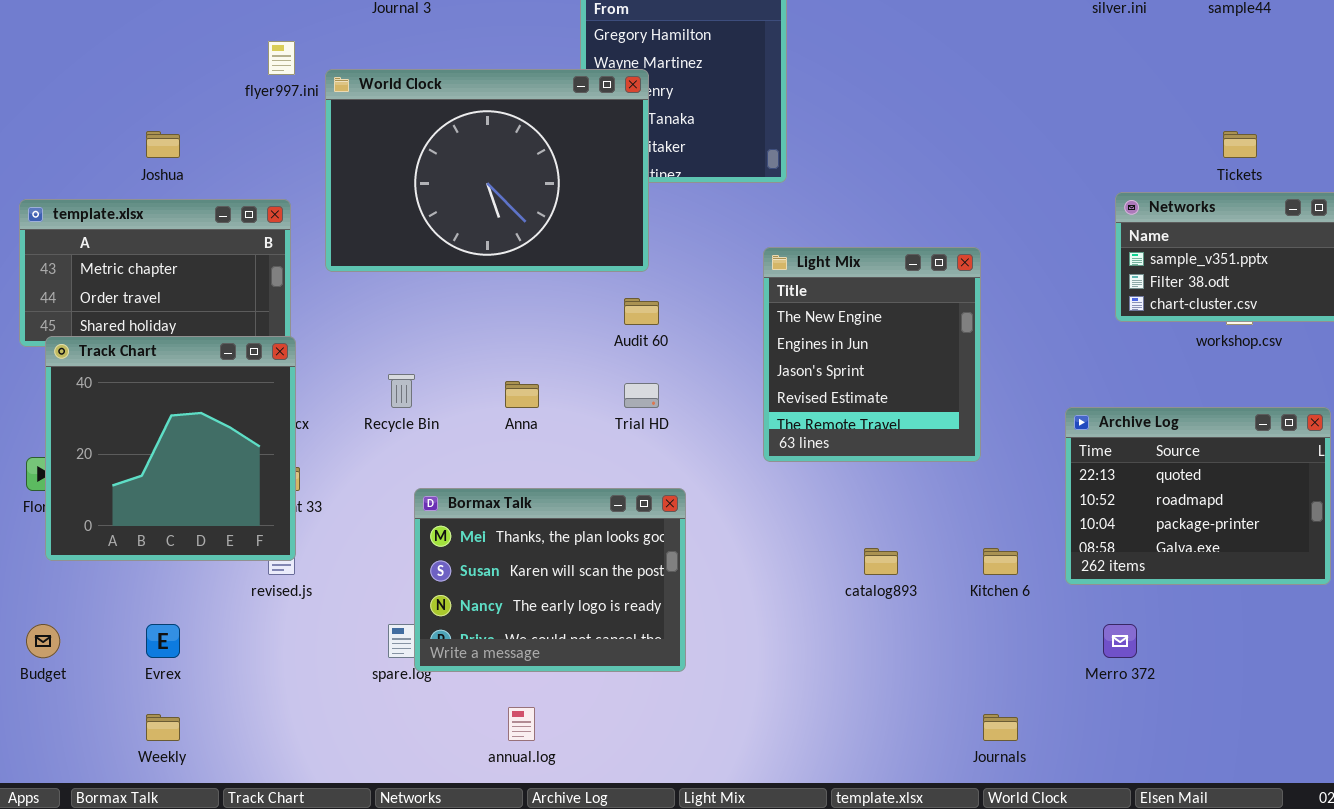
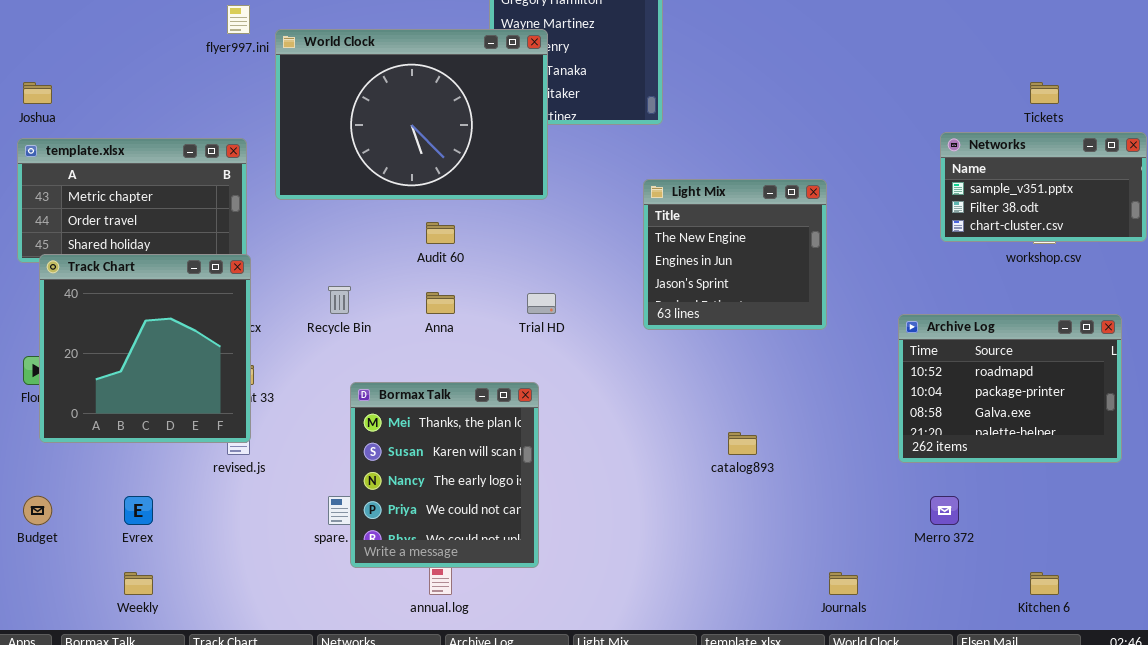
Joshua: [146,131,180,158] -> [23,82,52,104], moved
Light Mix: [763,247,981,462] -> [643,179,827,330], resized
Audit 60: [624,298,659,325] -> [426,222,455,244], moved
Archive Log: [1065,407,1331,585] -> [898,314,1122,463], scrolled down 1 row
Bormax Talk: [414,488,686,672] -> [350,382,539,568], resized
Kitchen 6: [983,548,1018,575] -> [1030,572,1059,595], moved

